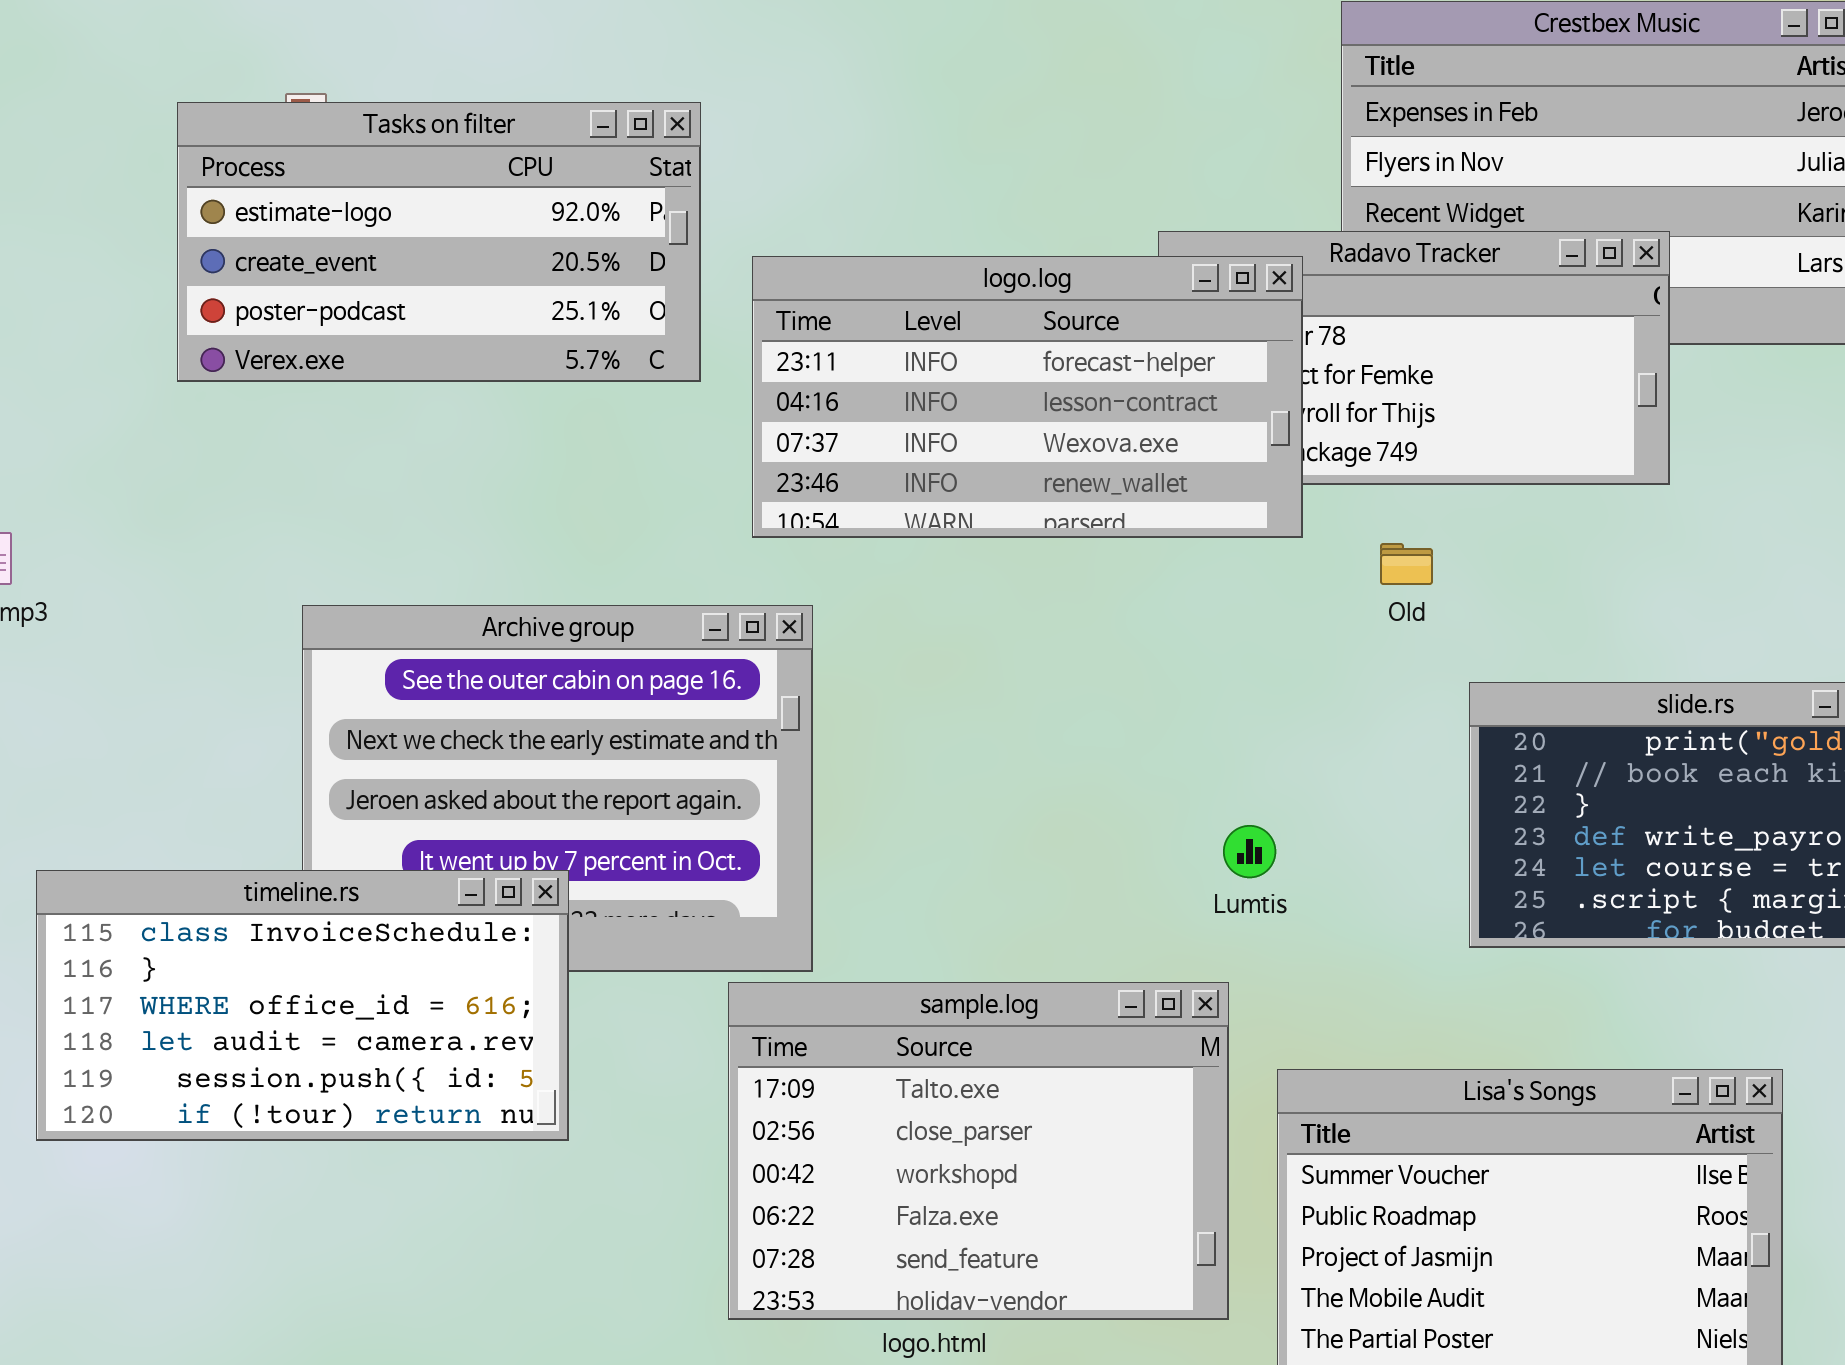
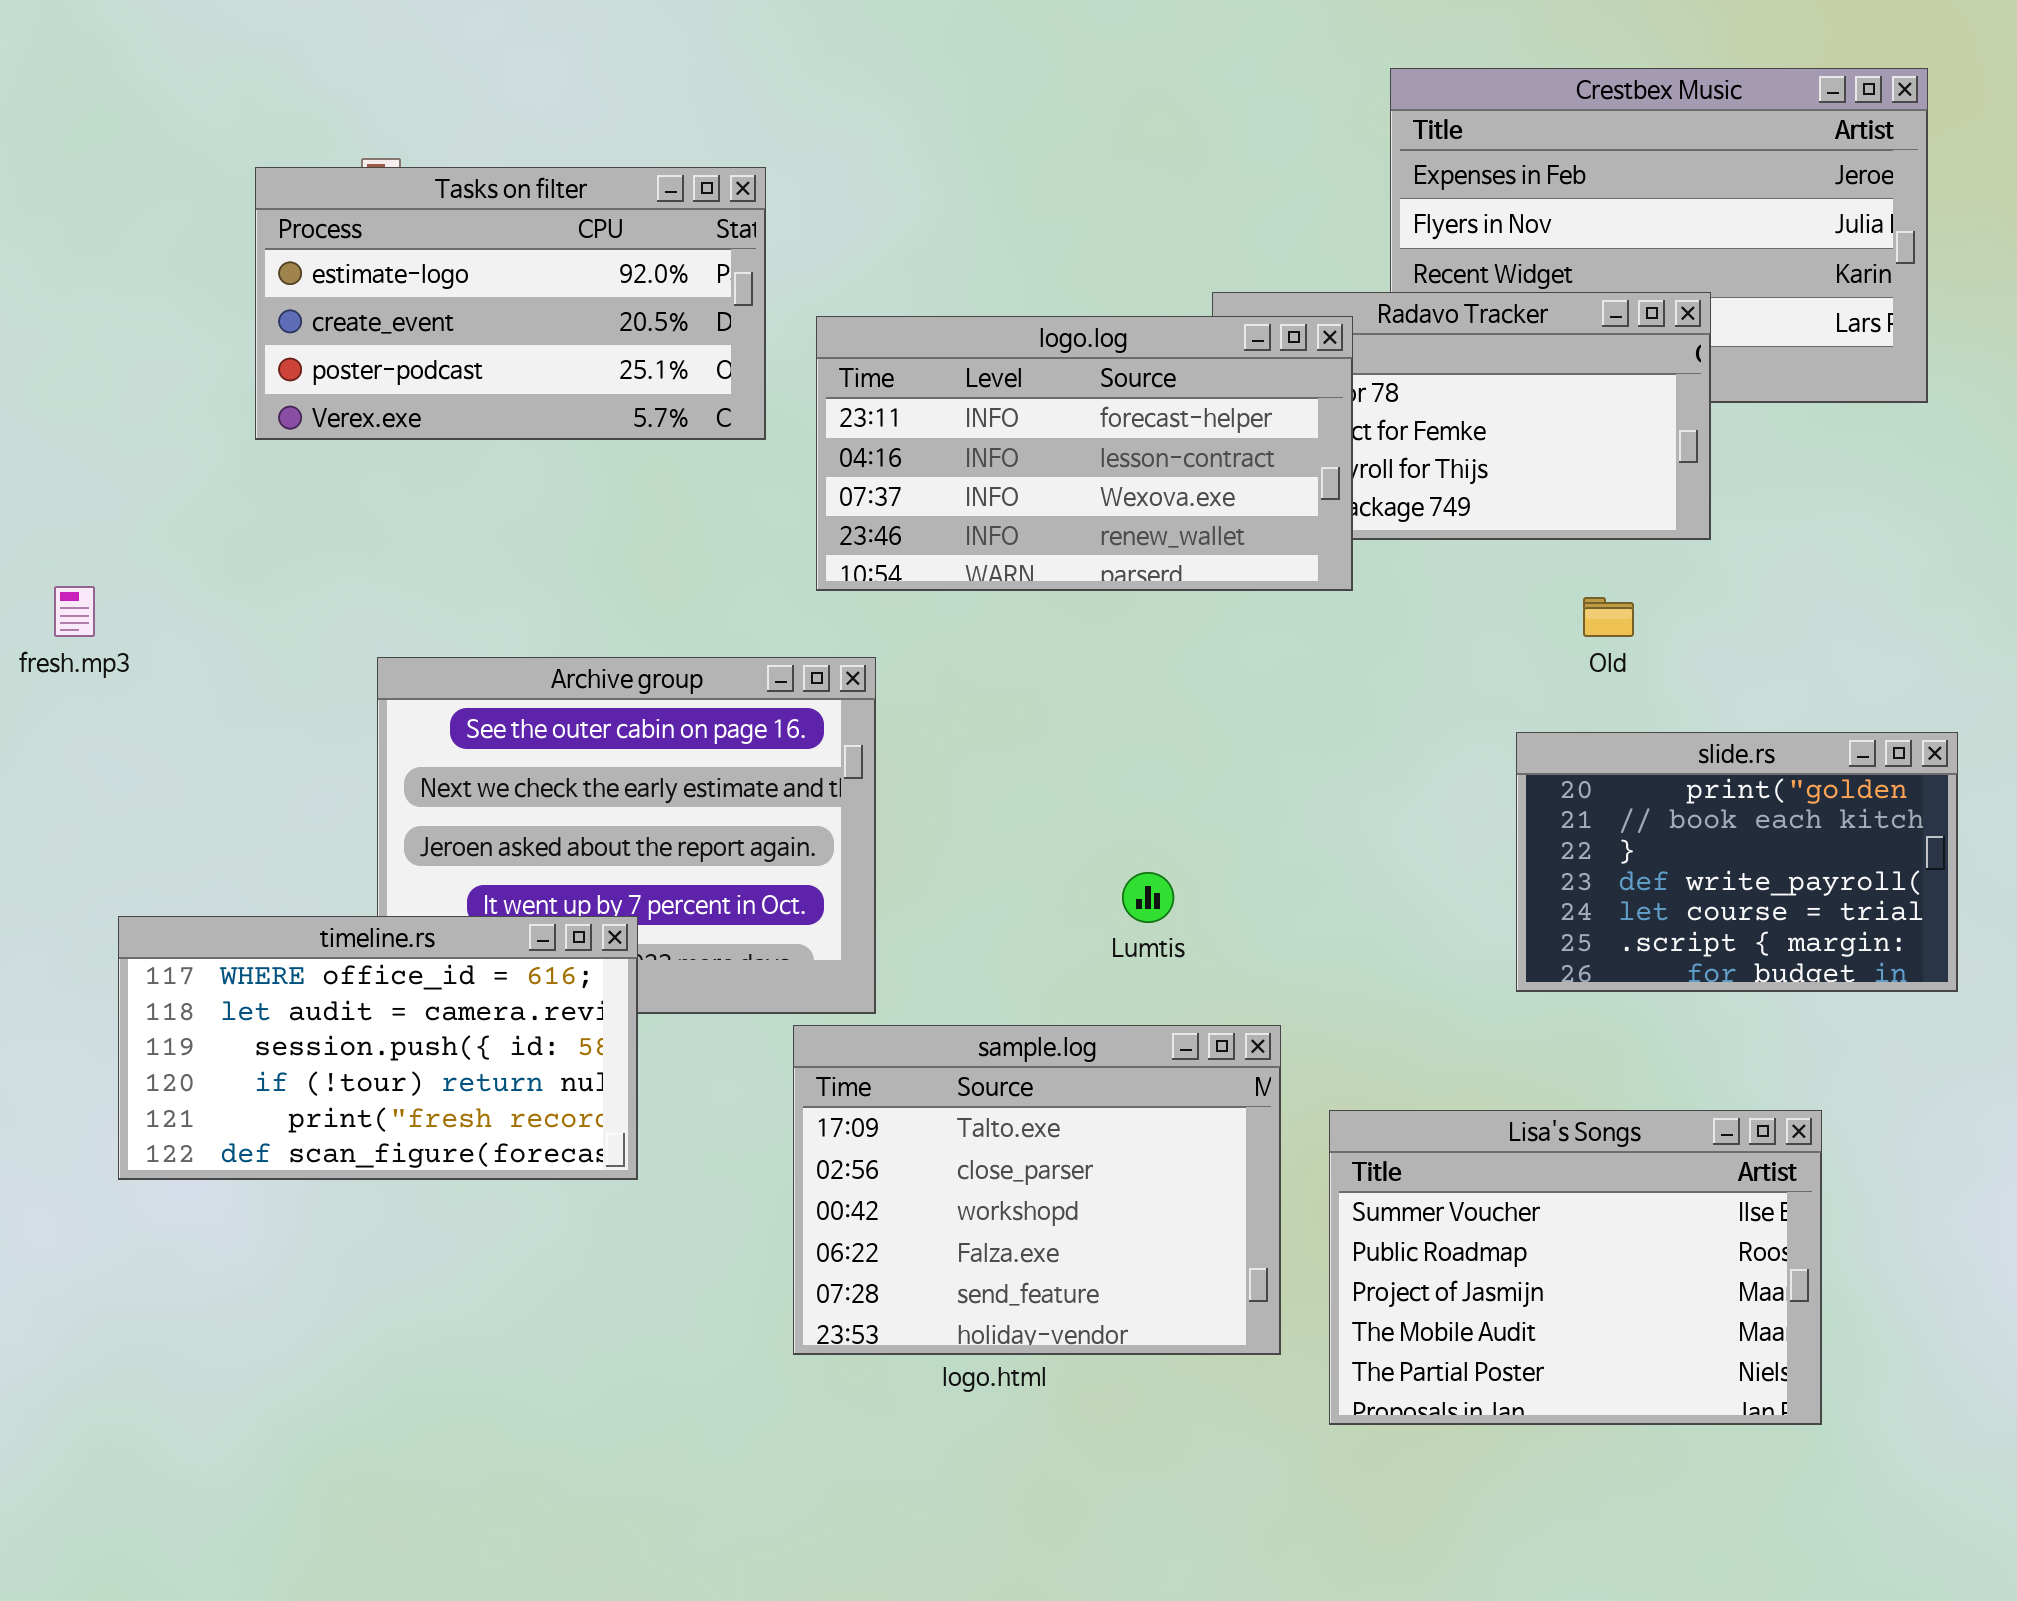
Old: [1380,543,1433,585] -> [1583,597,1634,637], moved
Lumtis: [1223,825,1276,878] -> [1122,872,1174,923], moved
timeline.rs: [36,870,569,1141] -> [118,916,638,1180], scrolled down 2 rows

